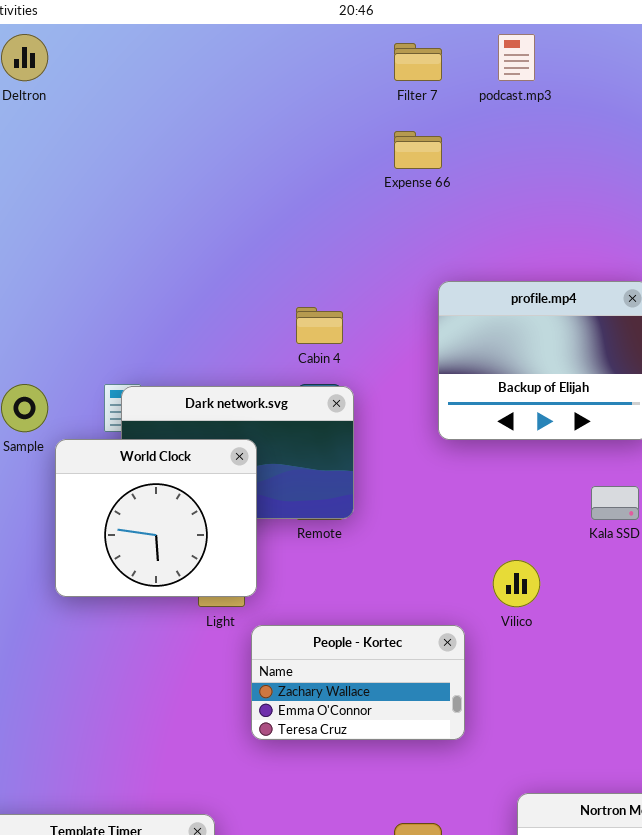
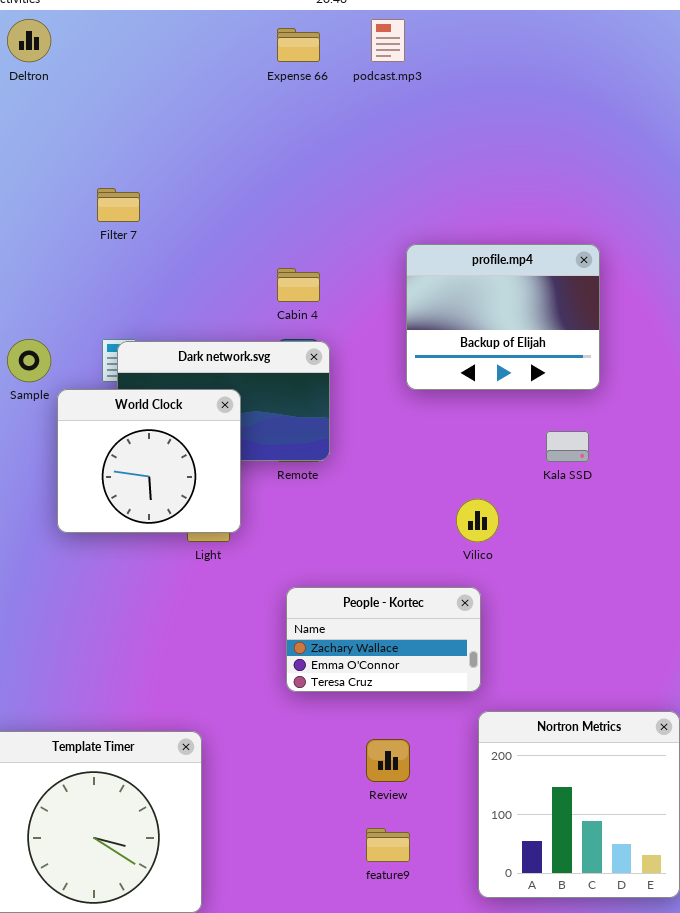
podcast.mp3: [498,34,535,81] -> [371,19,405,62], moved
Filter 7: [394,43,442,81] -> [97,188,140,222], moved
Expense 66: [394,131,442,169] -> [277,28,320,62], moved
People - Kortec: [251,625,465,740] -> [286,587,481,692], moved

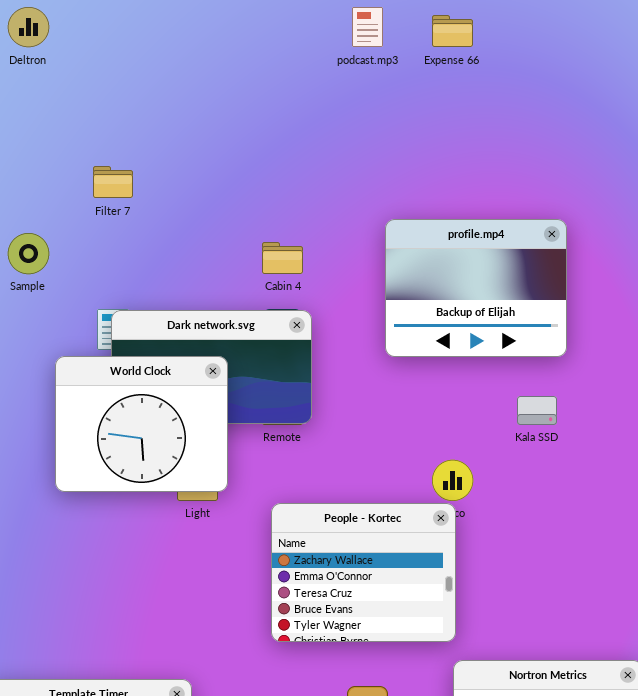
Expense 66: [277,28,320,62] -> [432,15,473,47], moved
Sample: [7,339,51,382] -> [8,233,49,274], moved
People - Kortec: [286,587,481,692] -> [271,503,456,642], resized

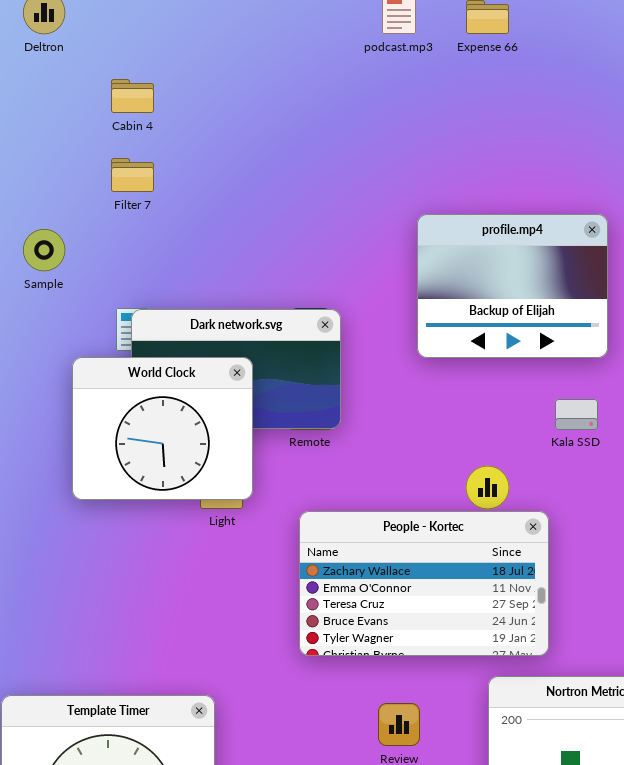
Cabin 4: [262,242,303,274] -> [111,79,154,113], moved
People - Kortec: [271,503,456,642] -> [299,511,549,656], resized

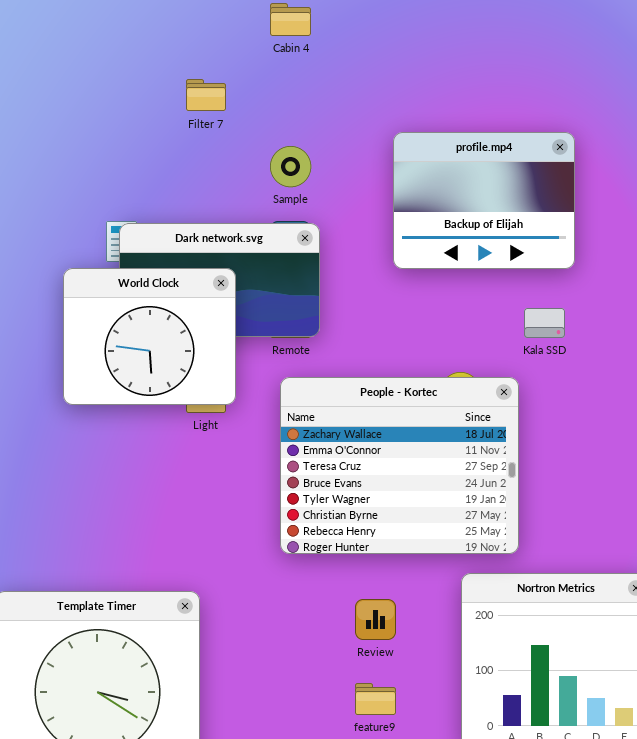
Cabin 4: [111,79,154,113] -> [270,3,311,36], moved
Filter 7: [111,158,154,192] -> [186,79,226,111], moved
Sample: [23,229,65,271] -> [270,146,311,187], moved
People - Kortec: [299,511,549,656] -> [280,377,519,554], resized

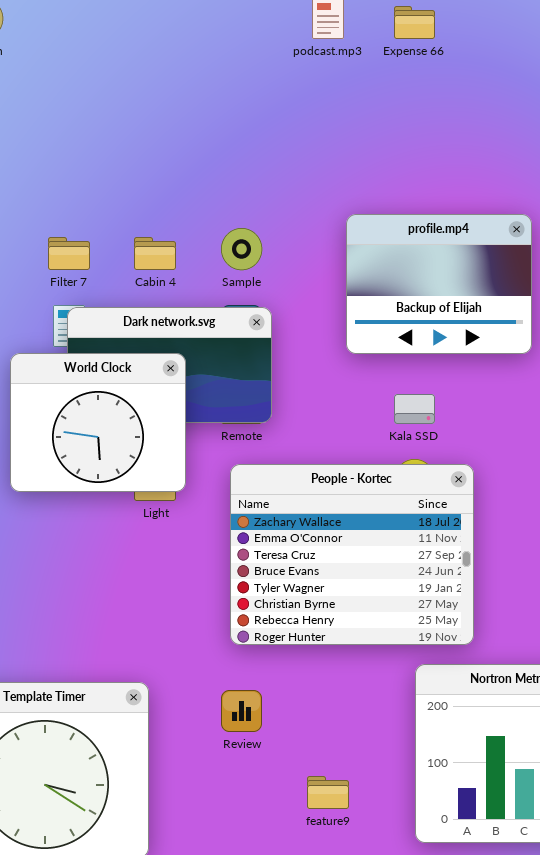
Cabin 4: [270,3,311,36] -> [134,237,176,270], moved
Filter 7: [186,79,226,111] -> [48,237,90,270], moved
Kala SSD: [524,308,565,338] -> [394,394,435,424], moved
Review: [355,599,396,640] -> [221,690,262,732], moved

